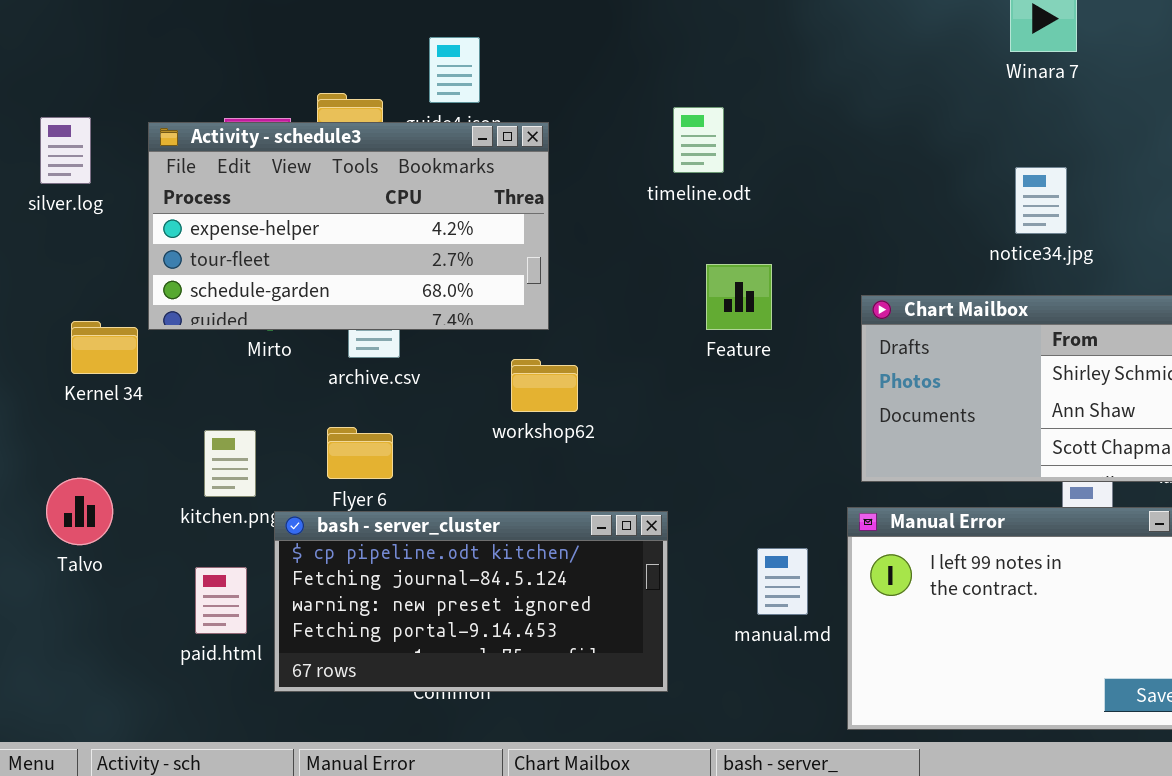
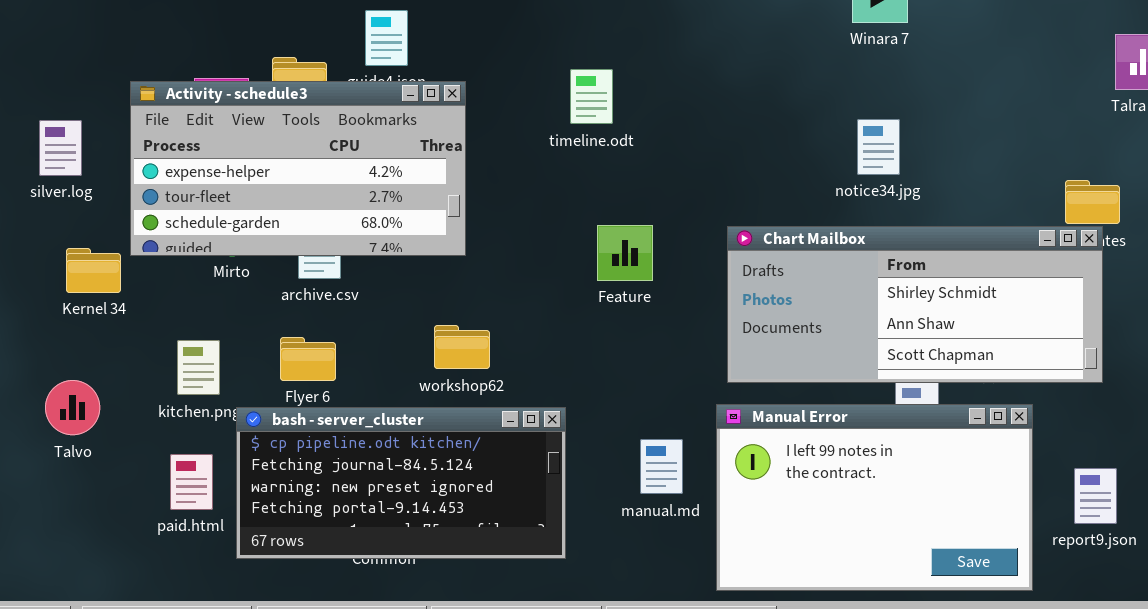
silver.log: [40,117,91,184] -> [39,120,82,176], moved
Feature: [706,264,772,330] -> [597,225,653,281], moved
workshop62: [511,359,578,412] -> [434,325,490,369], moved

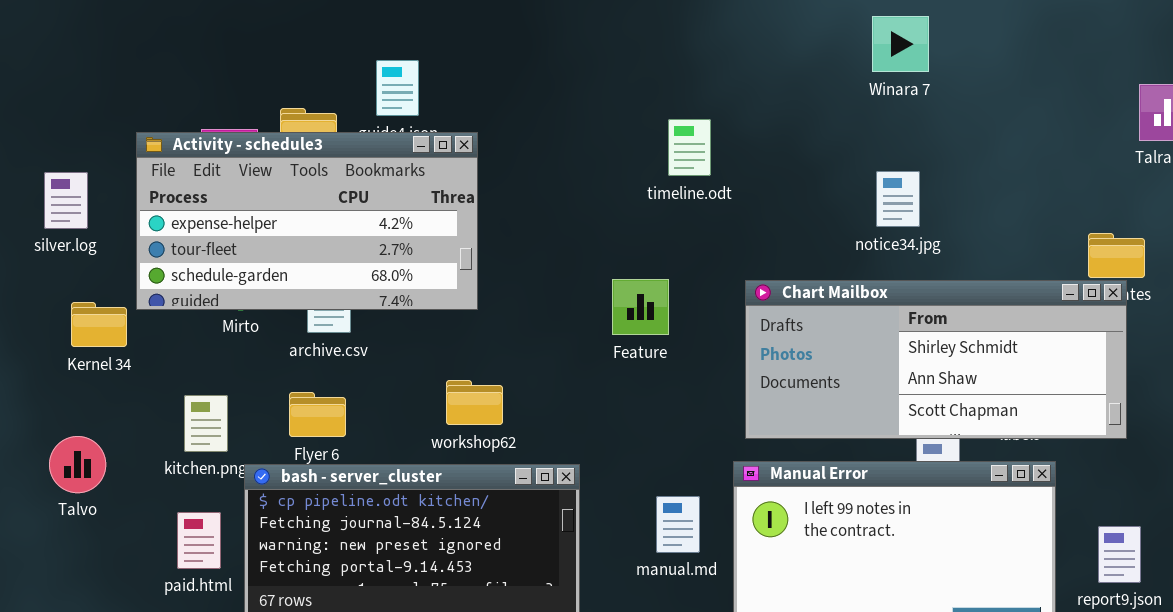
timeline.odt: [570,69,613,124] -> [668,119,711,176], moved

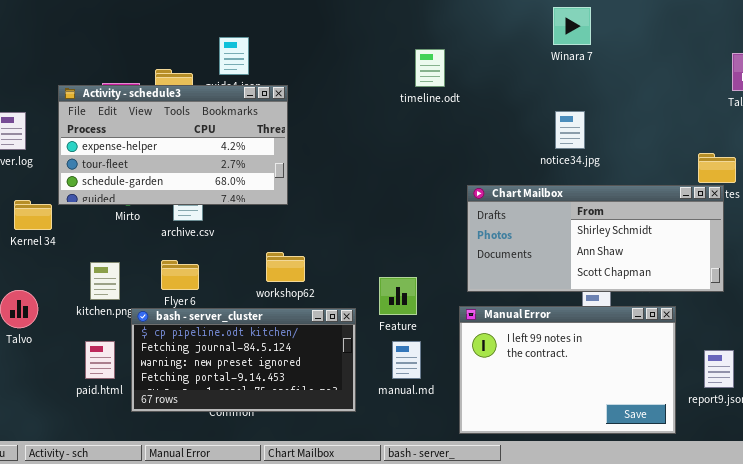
timeline.odt: [668,119,711,176] -> [415,49,445,87], moved
Feature: [612,279,669,335] -> [379,277,417,315], moved
manual.md: [656,496,700,553] -> [392,341,421,379], moved

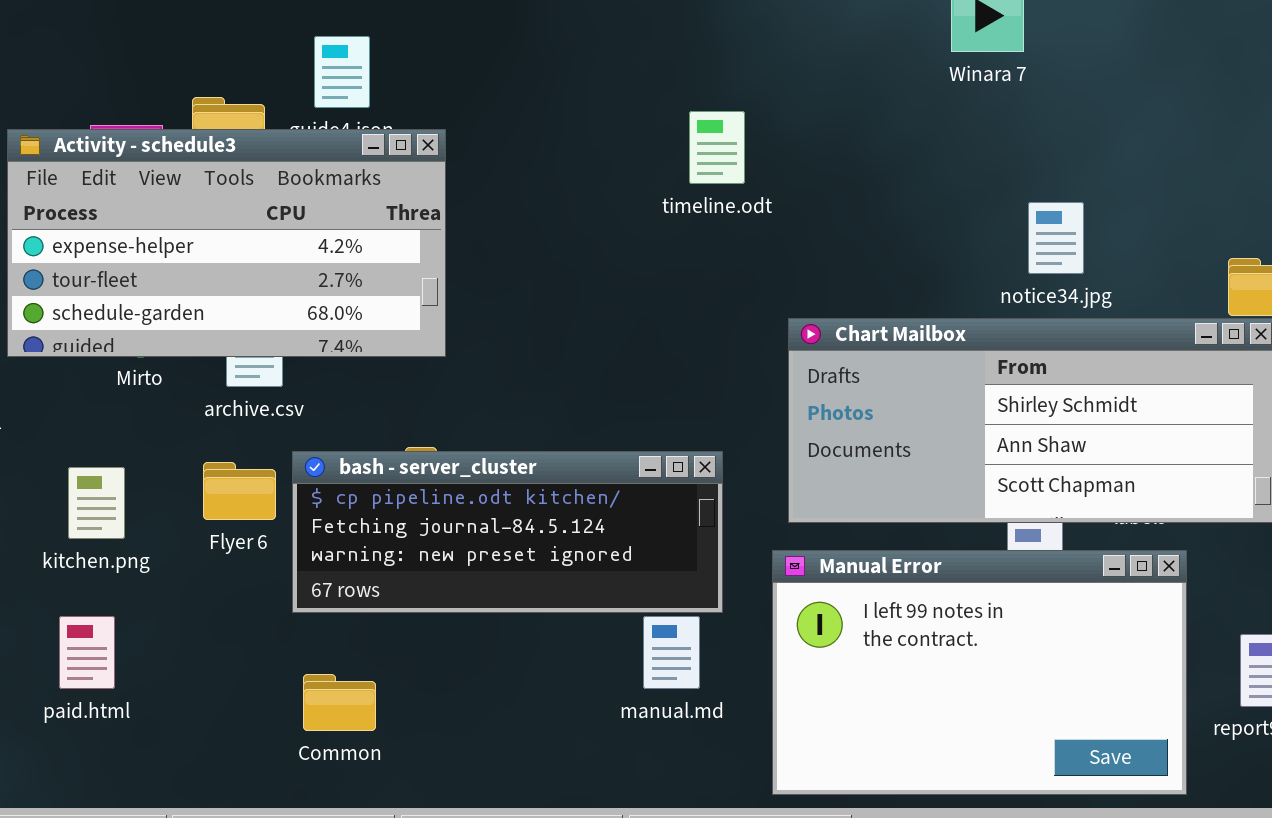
timeline.odt: [415,49,445,87] -> [689,111,745,184], moved
notice34.jpg: [555,111,585,149] -> [1028,202,1084,274], moved
bash - server_cluster: [131,308,356,412] -> [292,451,723,613], moved, resized

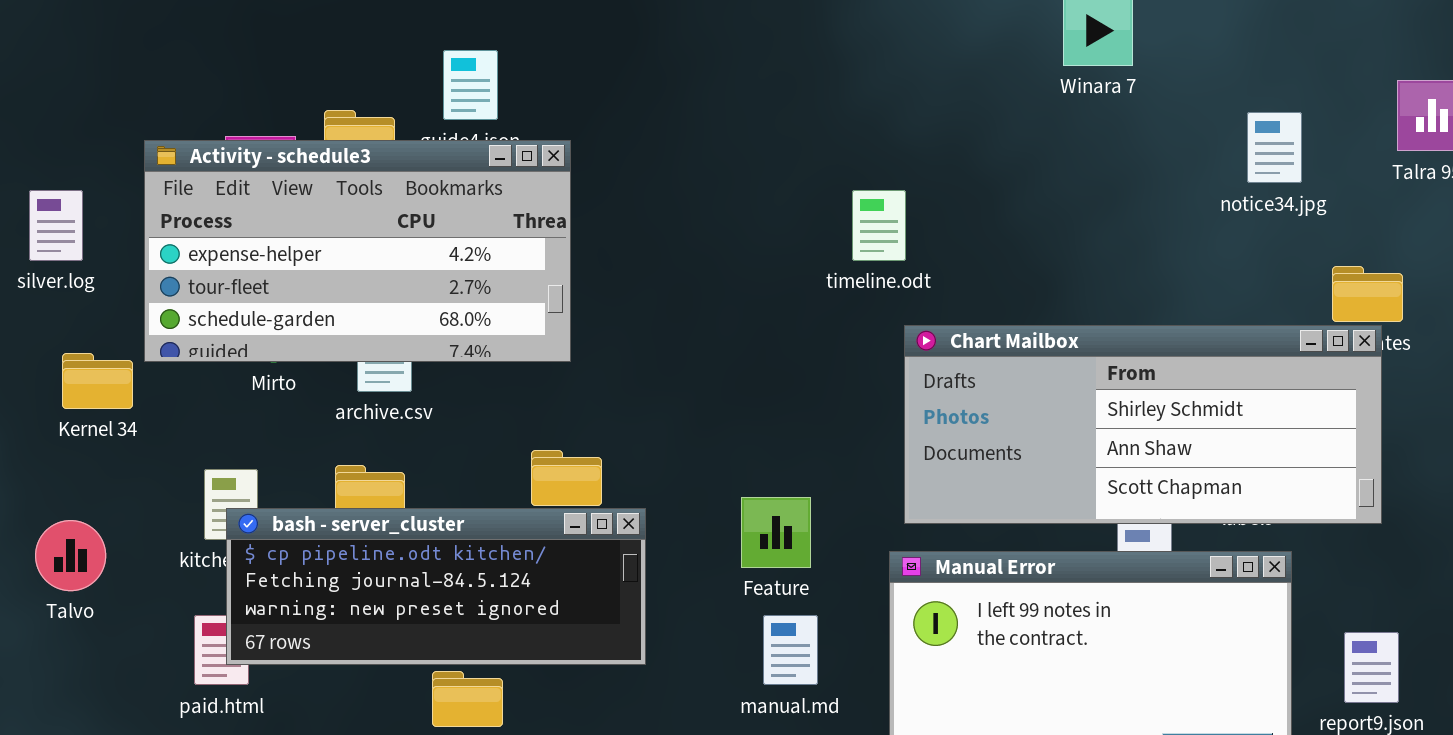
timeline.odt: [689,111,745,184] -> [852,190,906,261], moved
notice34.jpg: [1028,202,1084,274] -> [1247,112,1302,183], moved
bash - server_cluster: [292,451,723,613] -> [226,508,646,665], moved

